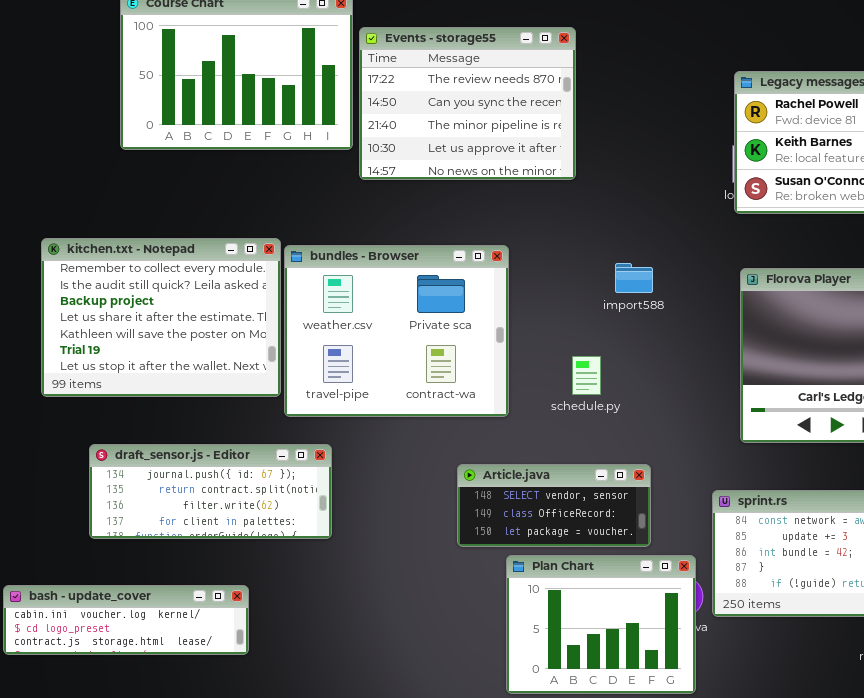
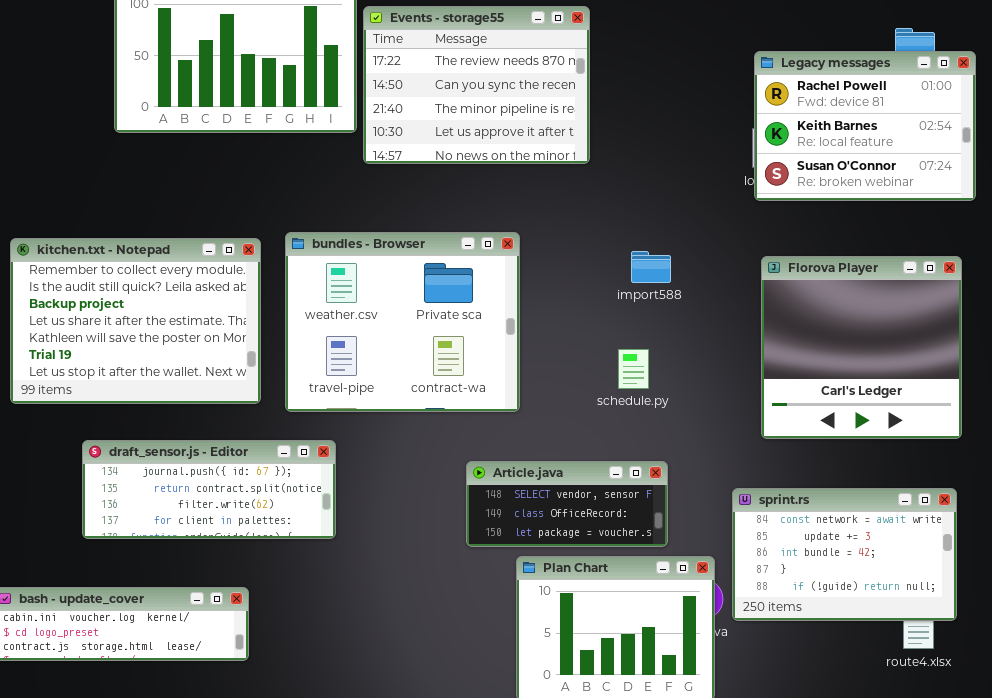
kitchen.txt - Notepad: [41,238,281,397] -> [10,238,261,404], moved
schedule.py: [572,356,601,395] -> [618,349,649,389], moved

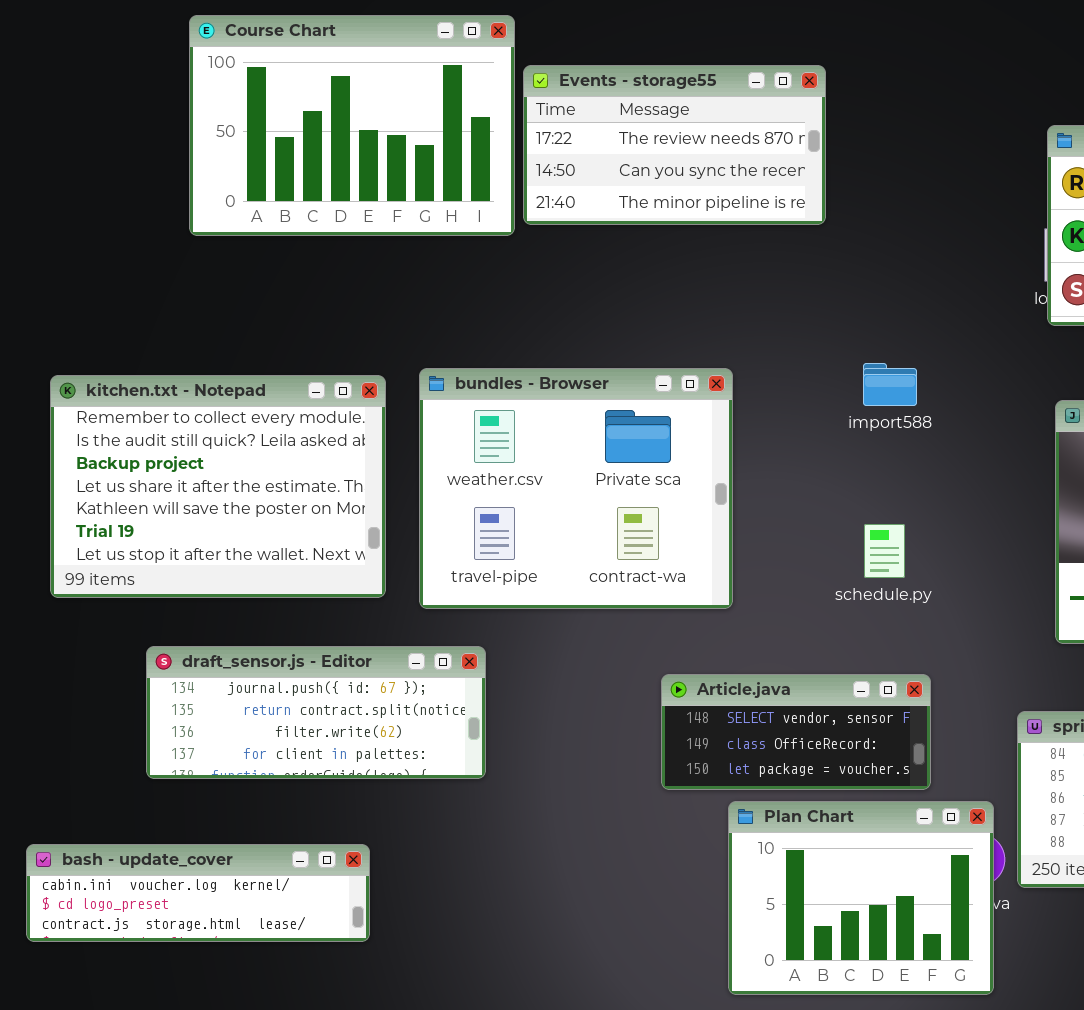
Events - storage55: [363,6,590,164] -> [523,65,826,225], resized
import588: [631,251,671,283] -> [863,363,917,406], moved

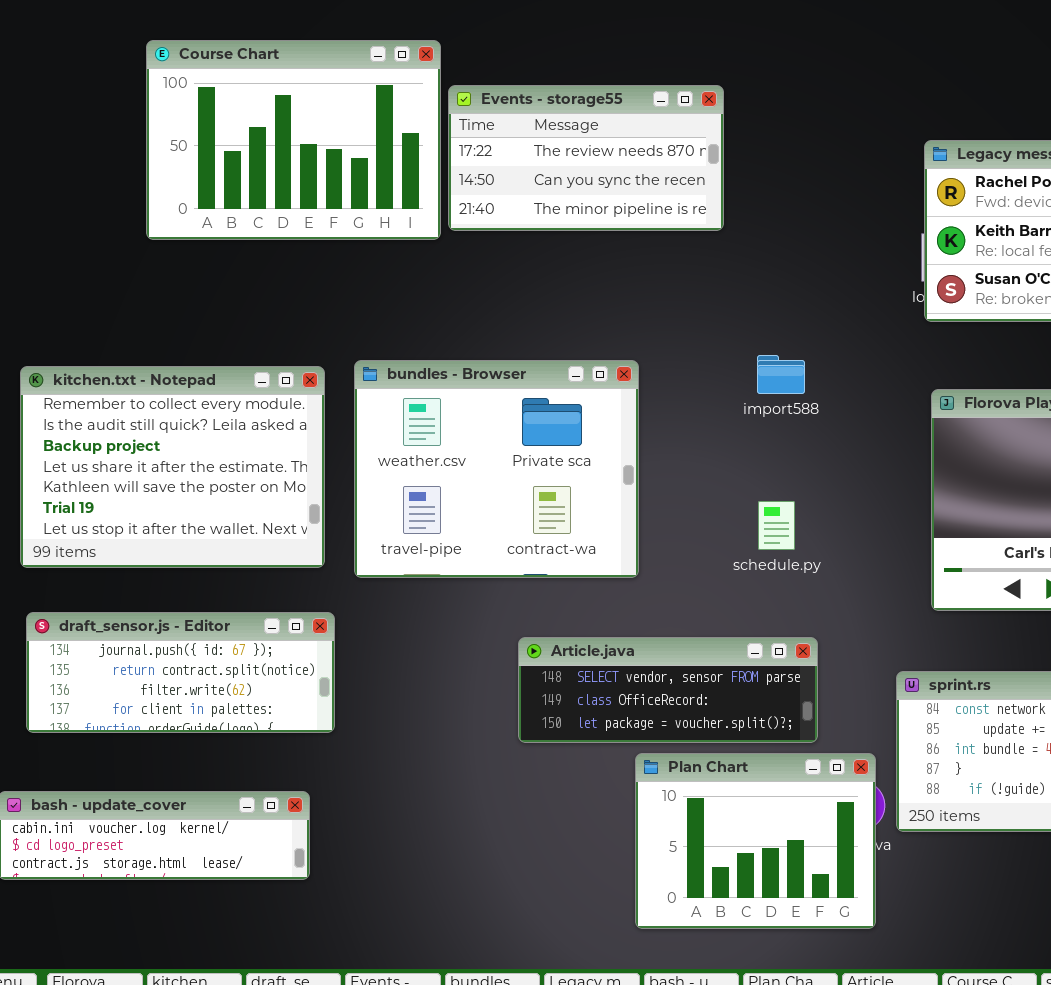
draft_sensor.js - Editor: [146,646,486,779] -> [26,612,335,733], moved
Article.java: [661,674,931,790] -> [518,637,818,743], resized

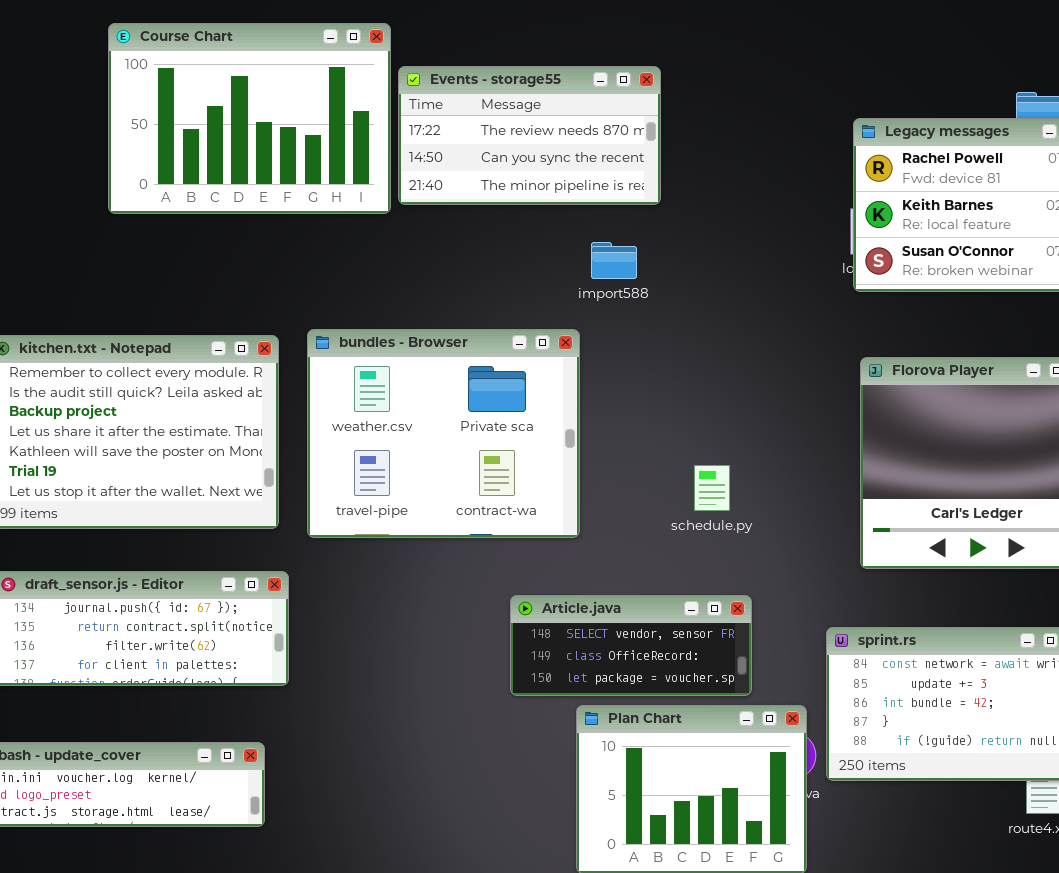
import588: [757,355,805,394] -> [591,242,637,279], moved
Article.java: [518,637,818,743] -> [510,595,752,696], resized

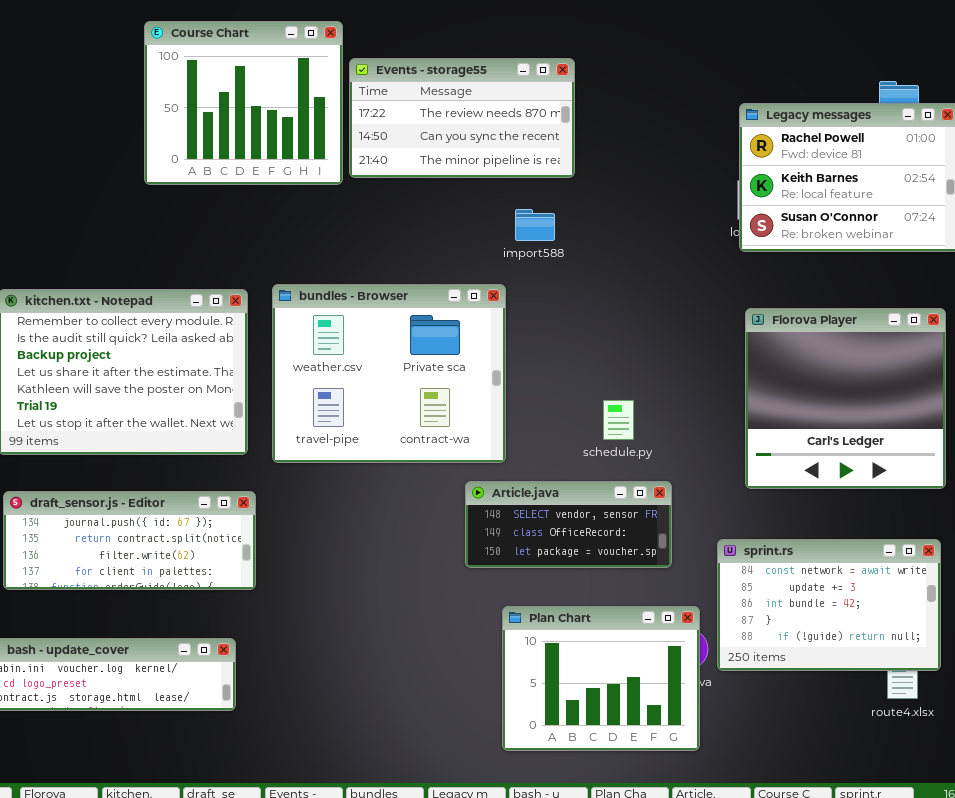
Course Chart: [108,23,391,214] -> [144,21,343,185], resized
Article.java: [510,595,752,696] -> [465,481,672,568], moved

